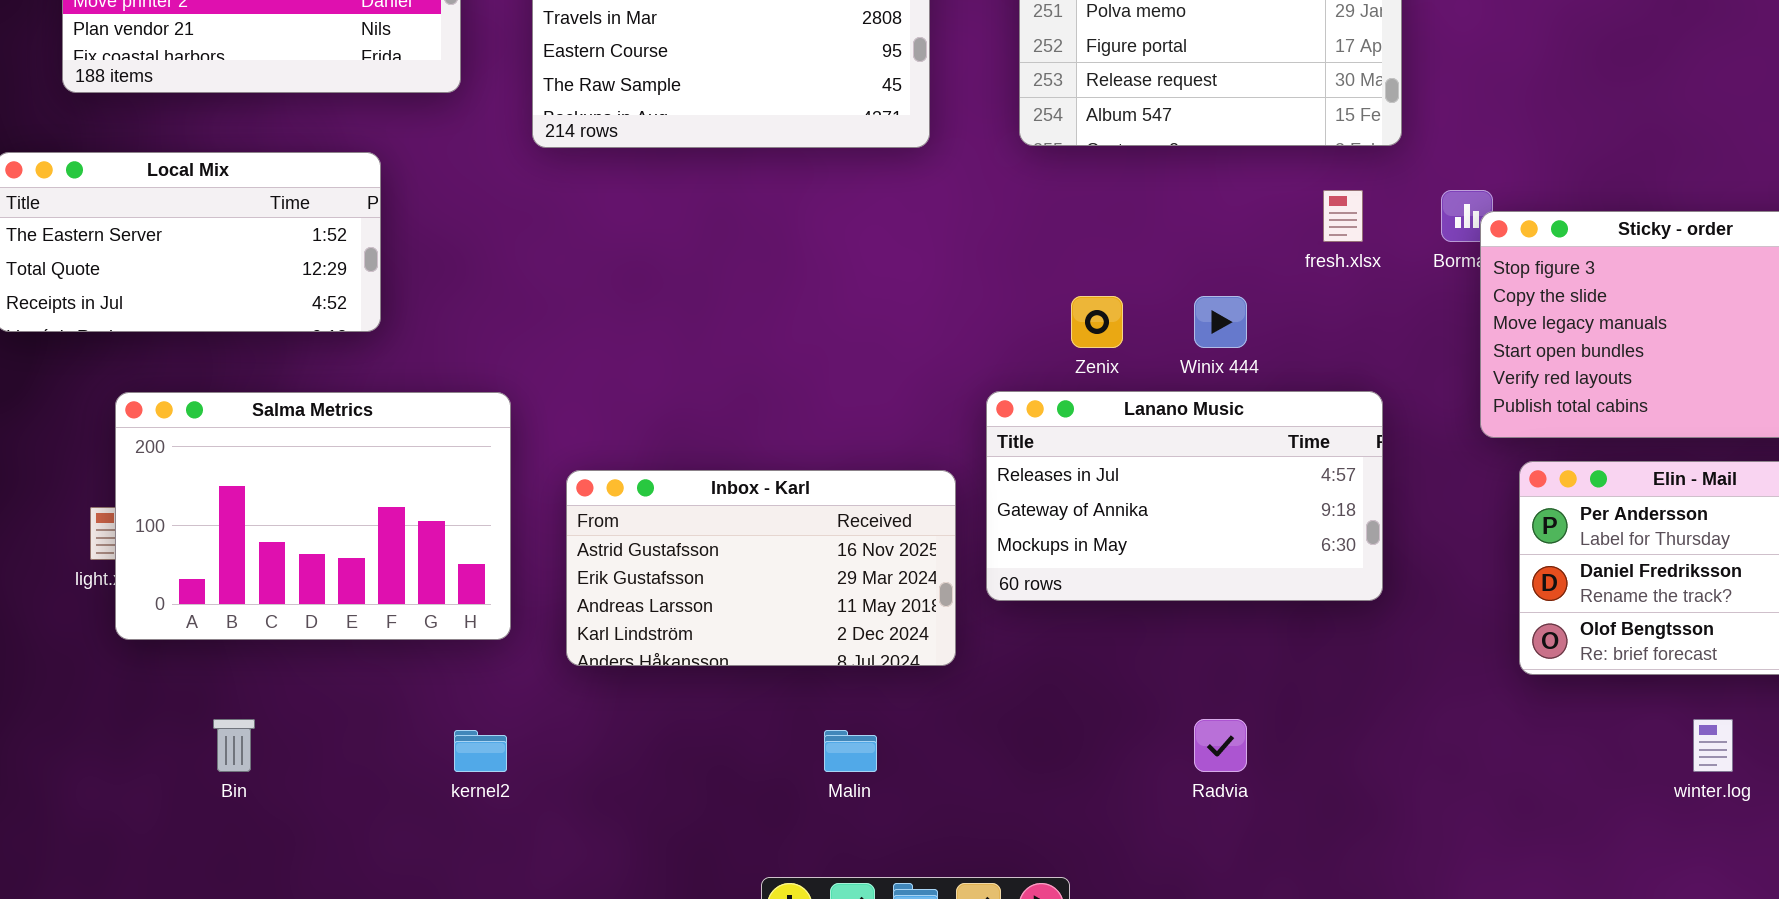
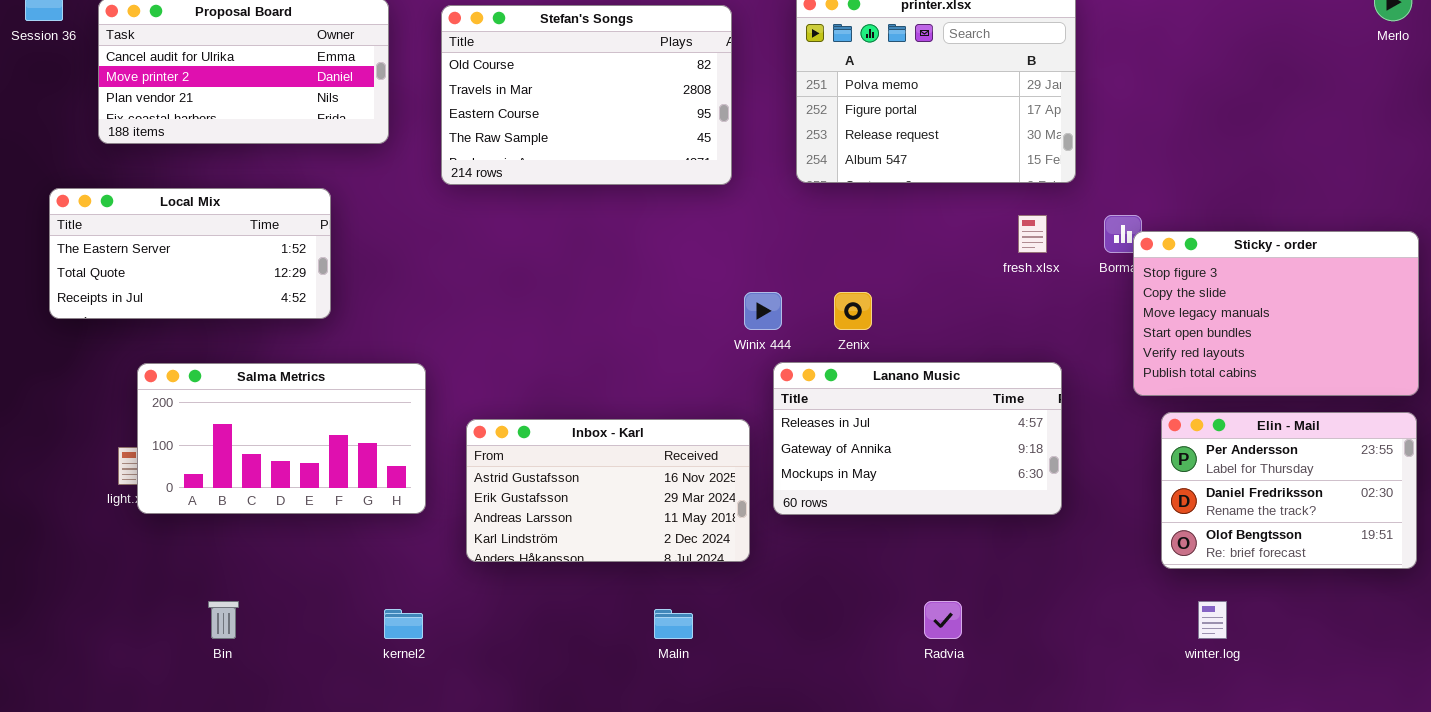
Winix 444: [1194,296,1247,348] -> [744,292,782,330], moved
Salma Metrics: [115,392,511,640] -> [137,363,426,514], resized
winter.log: [1693,719,1733,772] -> [1198,601,1227,639], moved

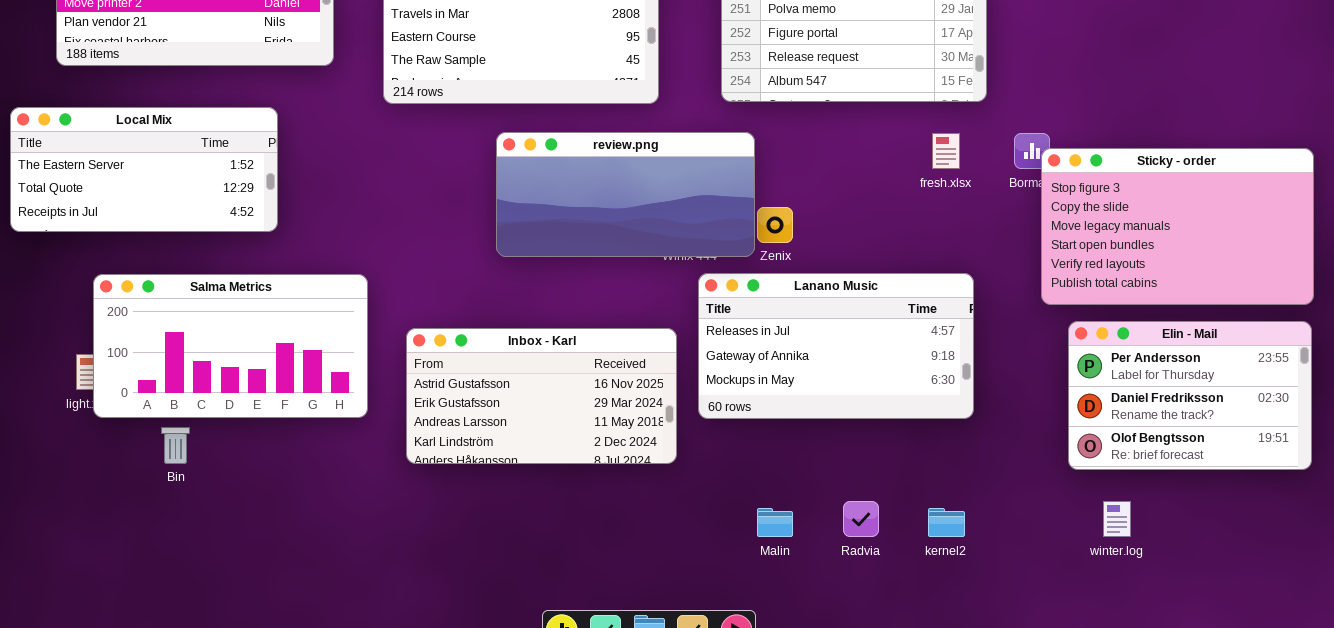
review.png: none -> [496,132,755,257], opened
Bin: [208,601,239,639] -> [161,427,190,464], moved
kernel2: [384,609,423,639] -> [928,508,965,537], moved
Malin: [654,609,693,639] -> [757,508,793,537], moved

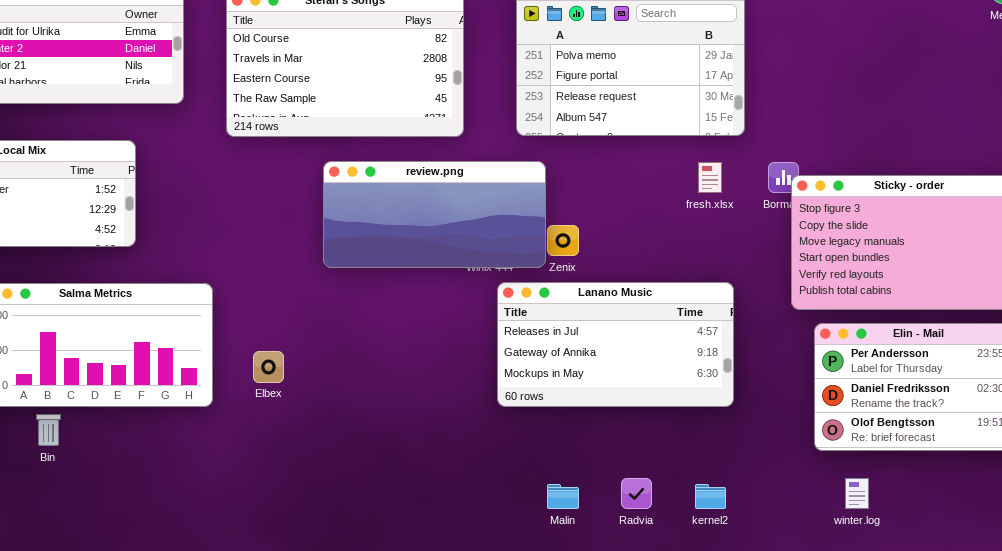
Inbox - Karl: [406,328,677,464] -> none, closed

